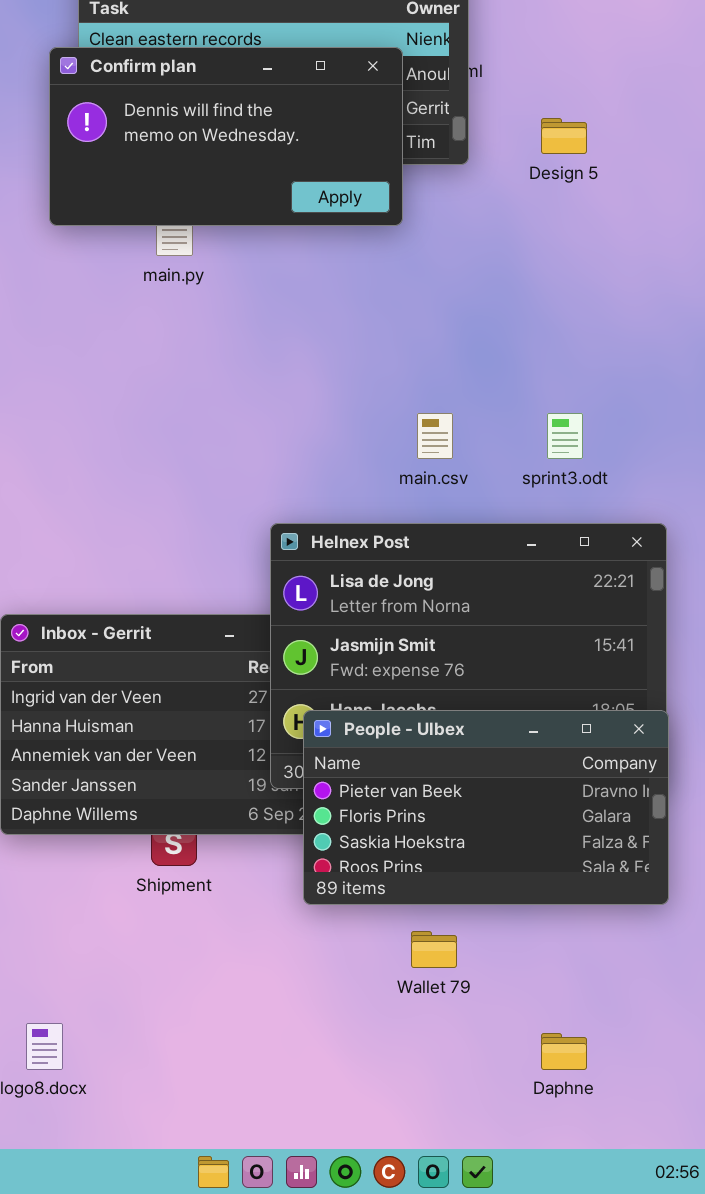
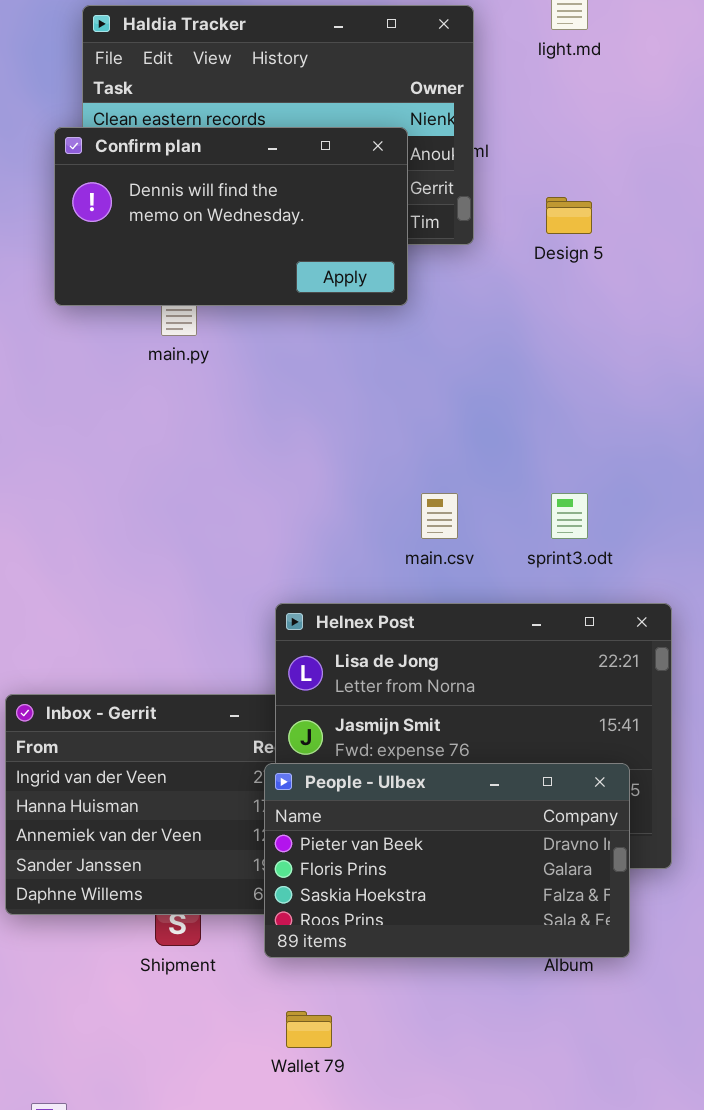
People - Ulbex: [303,710,669,905] -> [264,763,630,958], moved
Wallet 79: [411,931,457,968] -> [286,1011,332,1048], moved

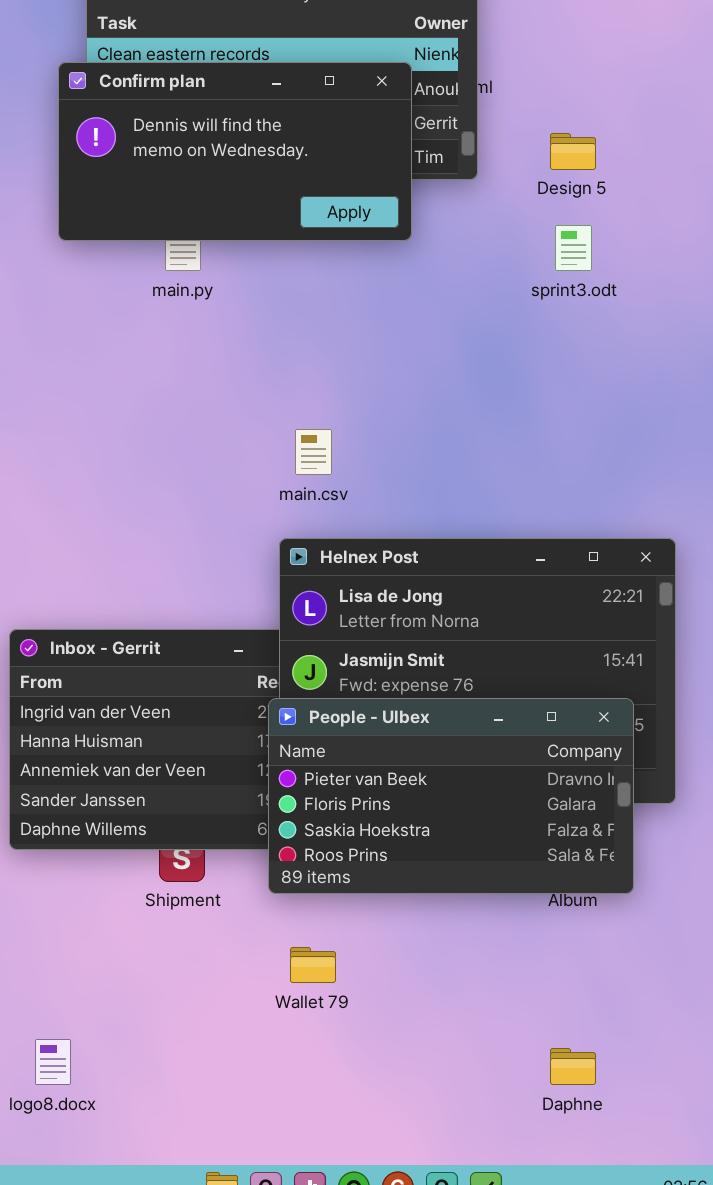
main.csv: [421,493,458,539] -> [295,429,332,475], moved
sprint3.odt: [551,493,588,539] -> [555,225,592,271], moved

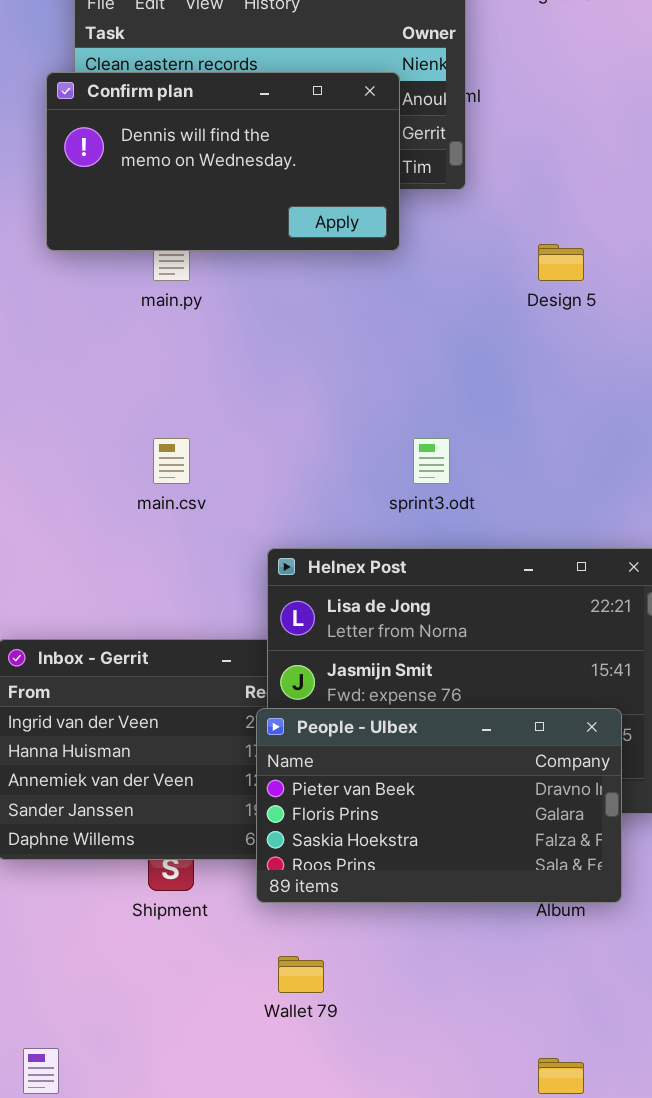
Design 5: [550,133,596,170] -> [538,244,584,281], moved
sprint3.odt: [555,225,592,271] -> [413,438,450,484], moved
main.csv: [295,429,332,475] -> [153,438,190,484], moved

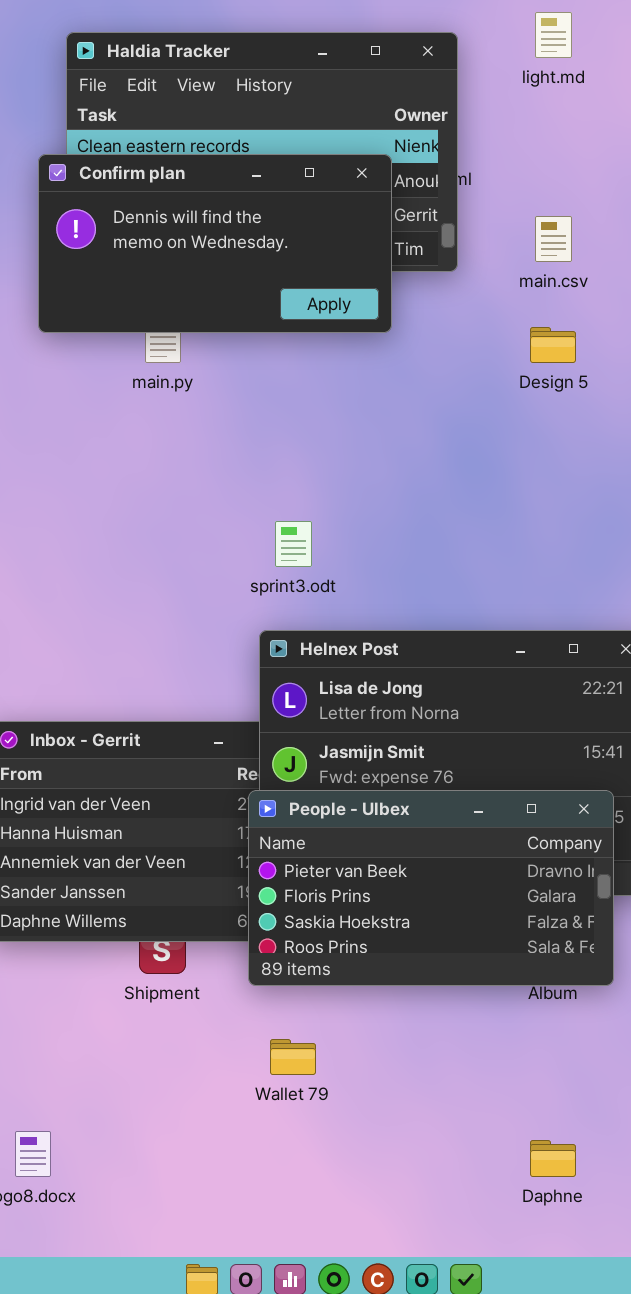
main.csv: [153,438,190,484] -> [535,216,572,262], moved
sprint3.odt: [413,438,450,484] -> [275,521,312,567], moved

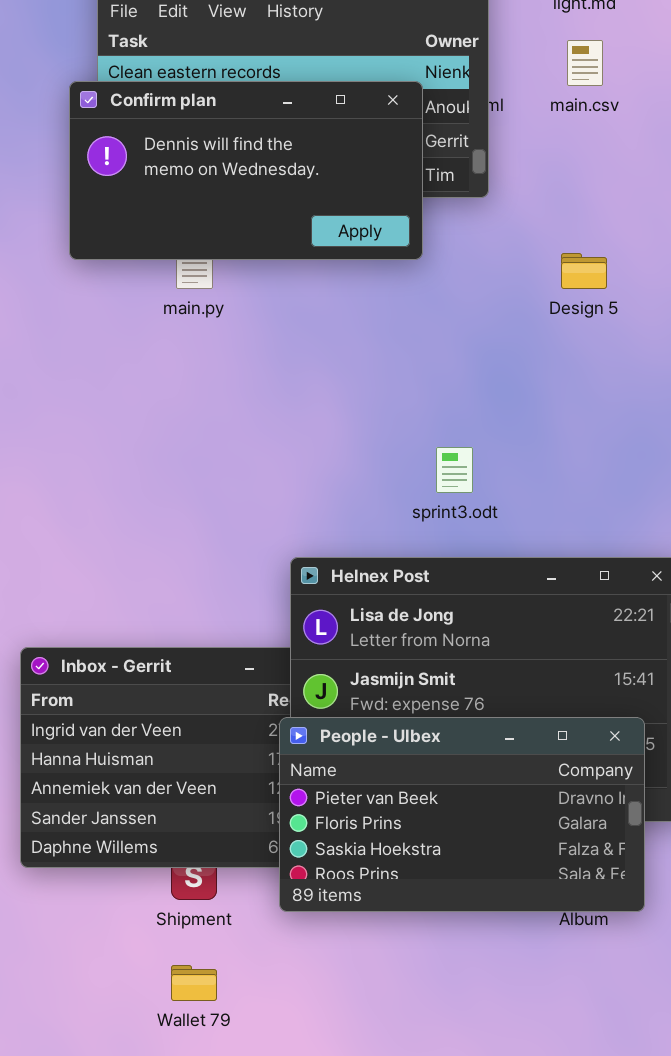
main.csv: [535,216,572,262] -> [567,40,603,86], moved
sprint3.odt: [275,521,312,567] -> [436,447,473,493], moved
Wallet 79: [270,1039,316,1075] -> [171,965,217,1001], moved

